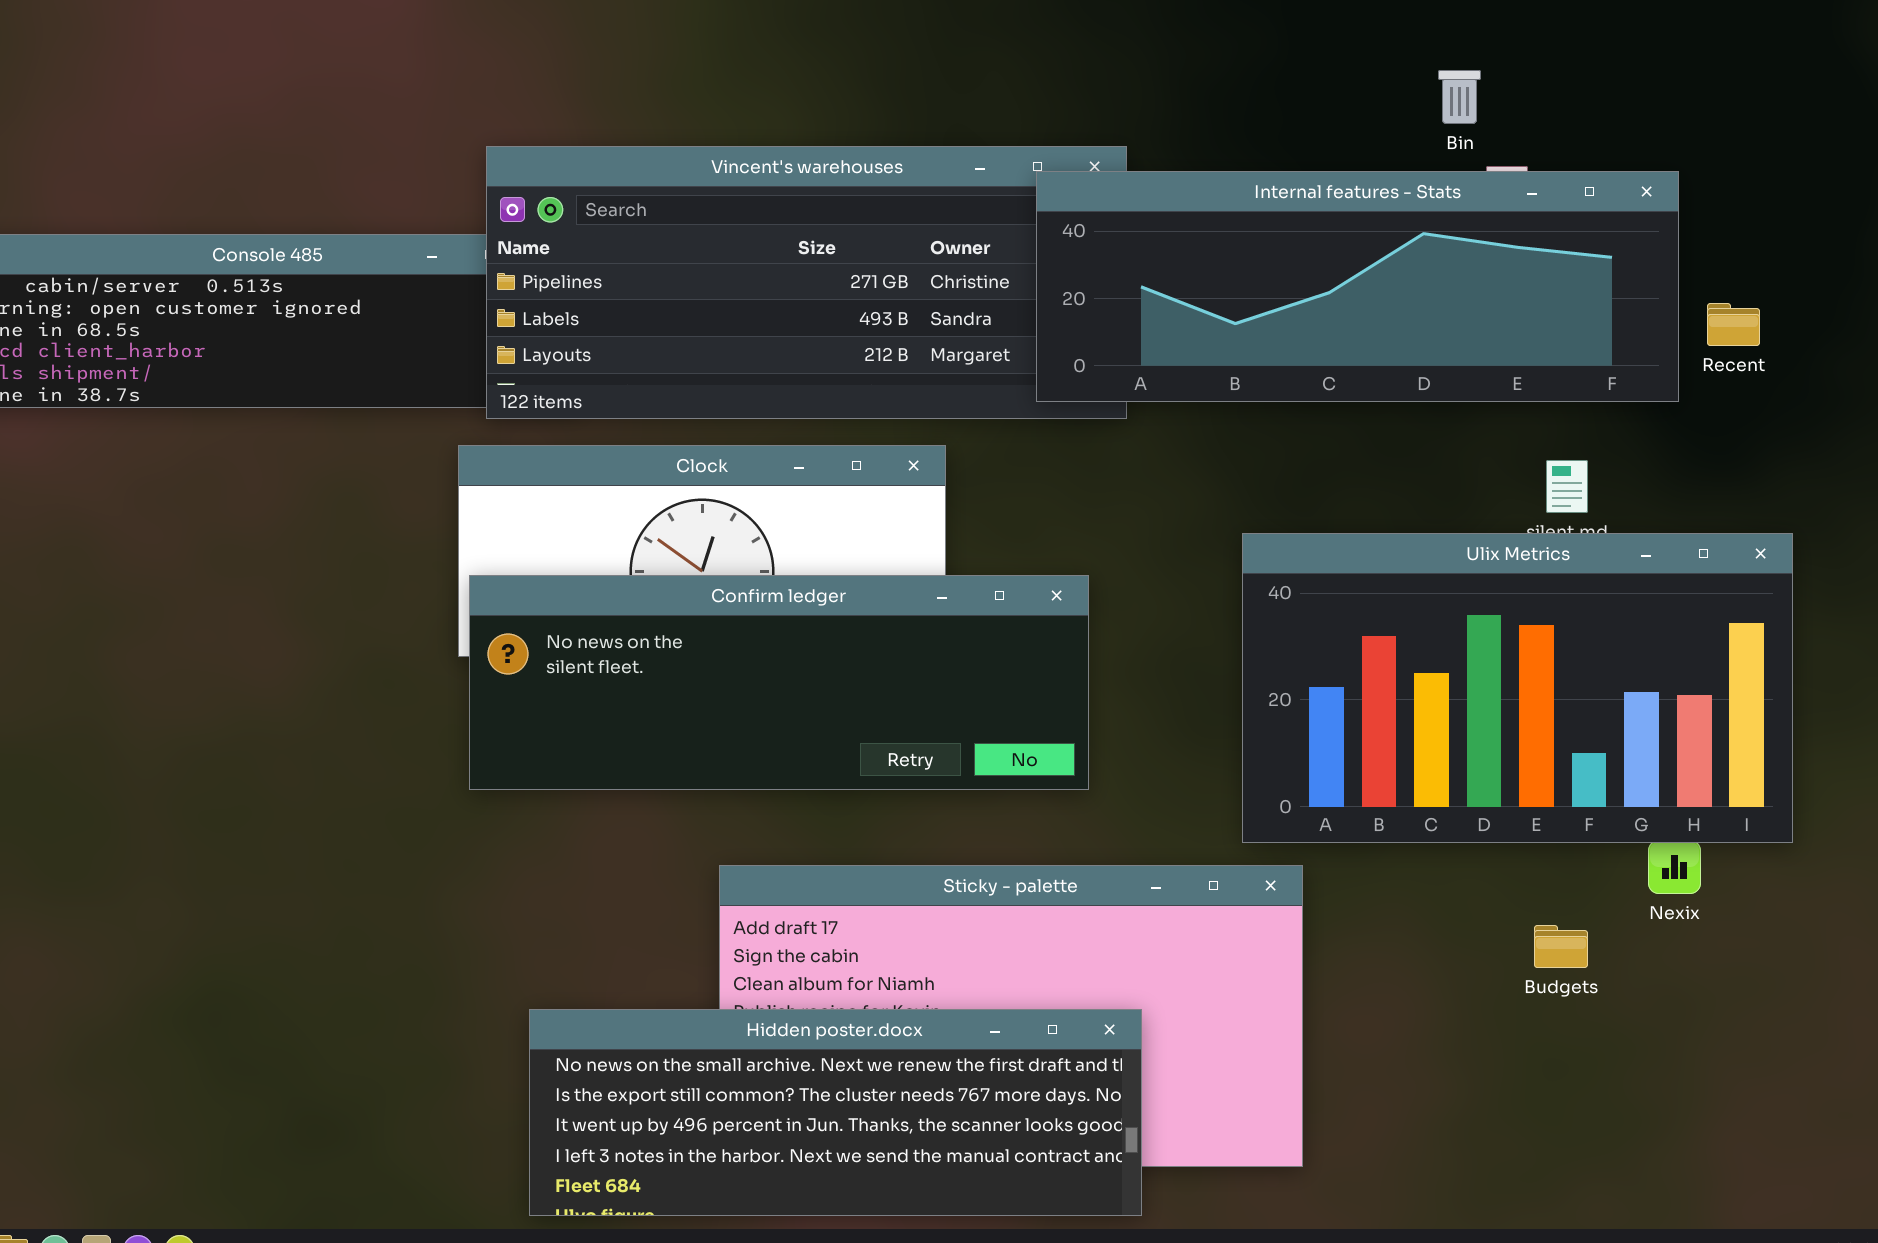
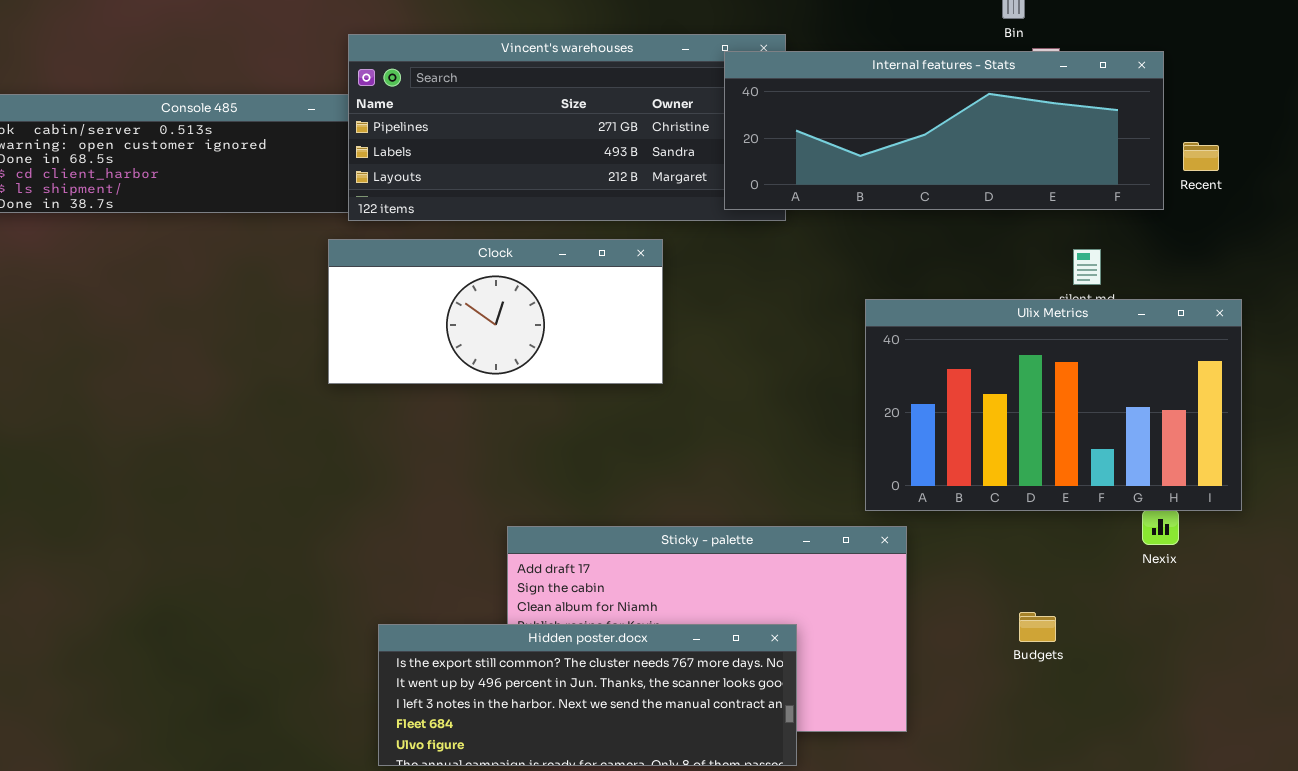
Confirm ledger: [469,575,1089,790] -> none, closed
Budgets: [1534,925,1588,968] -> [1019,612,1056,642], moved
Hidden poster.docx: [529,1009,1142,1216] -> [378,624,797,766], scrolled down 1 row

